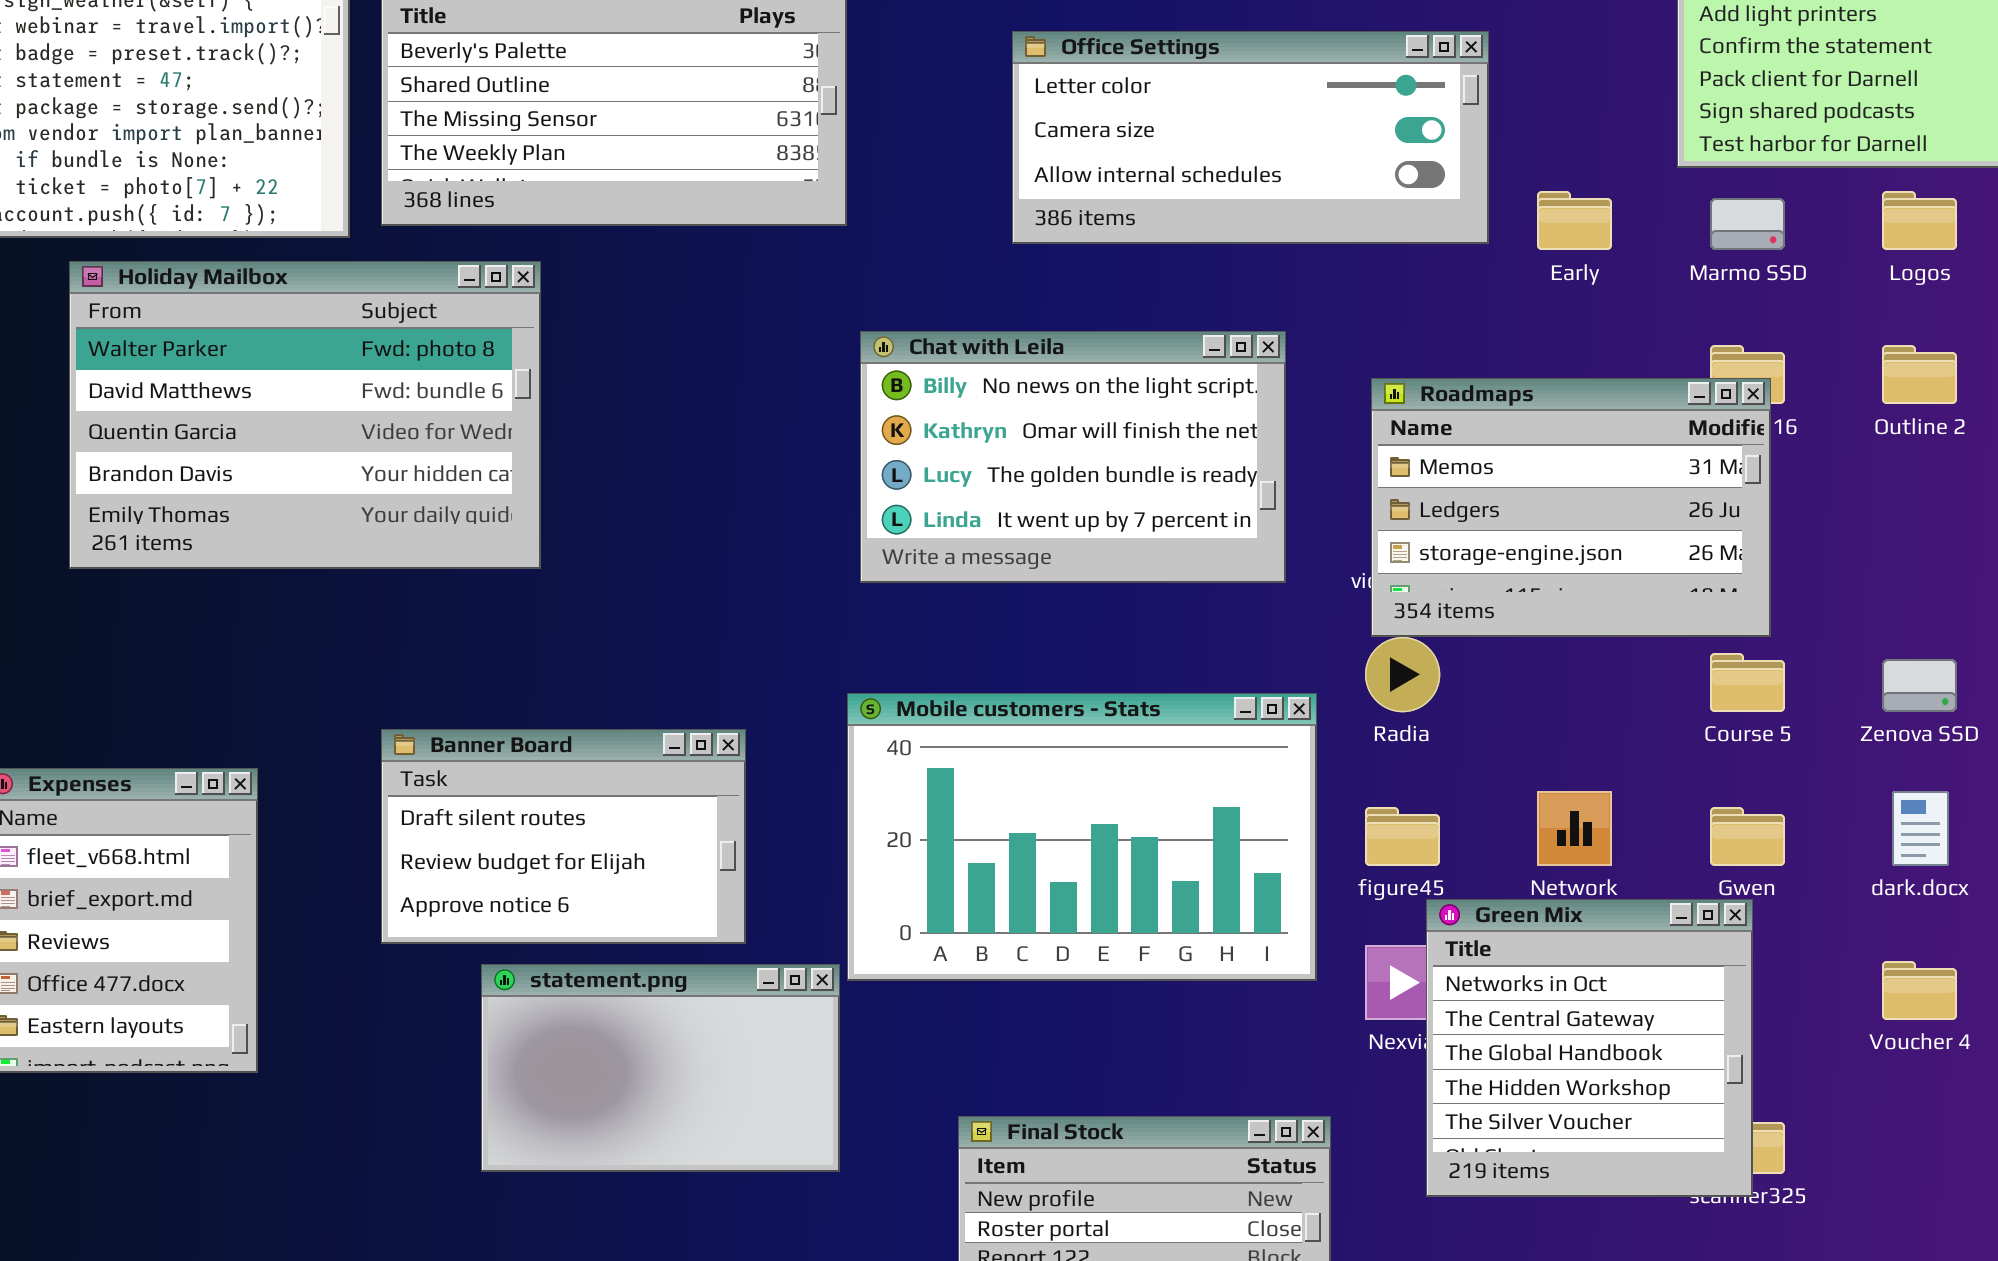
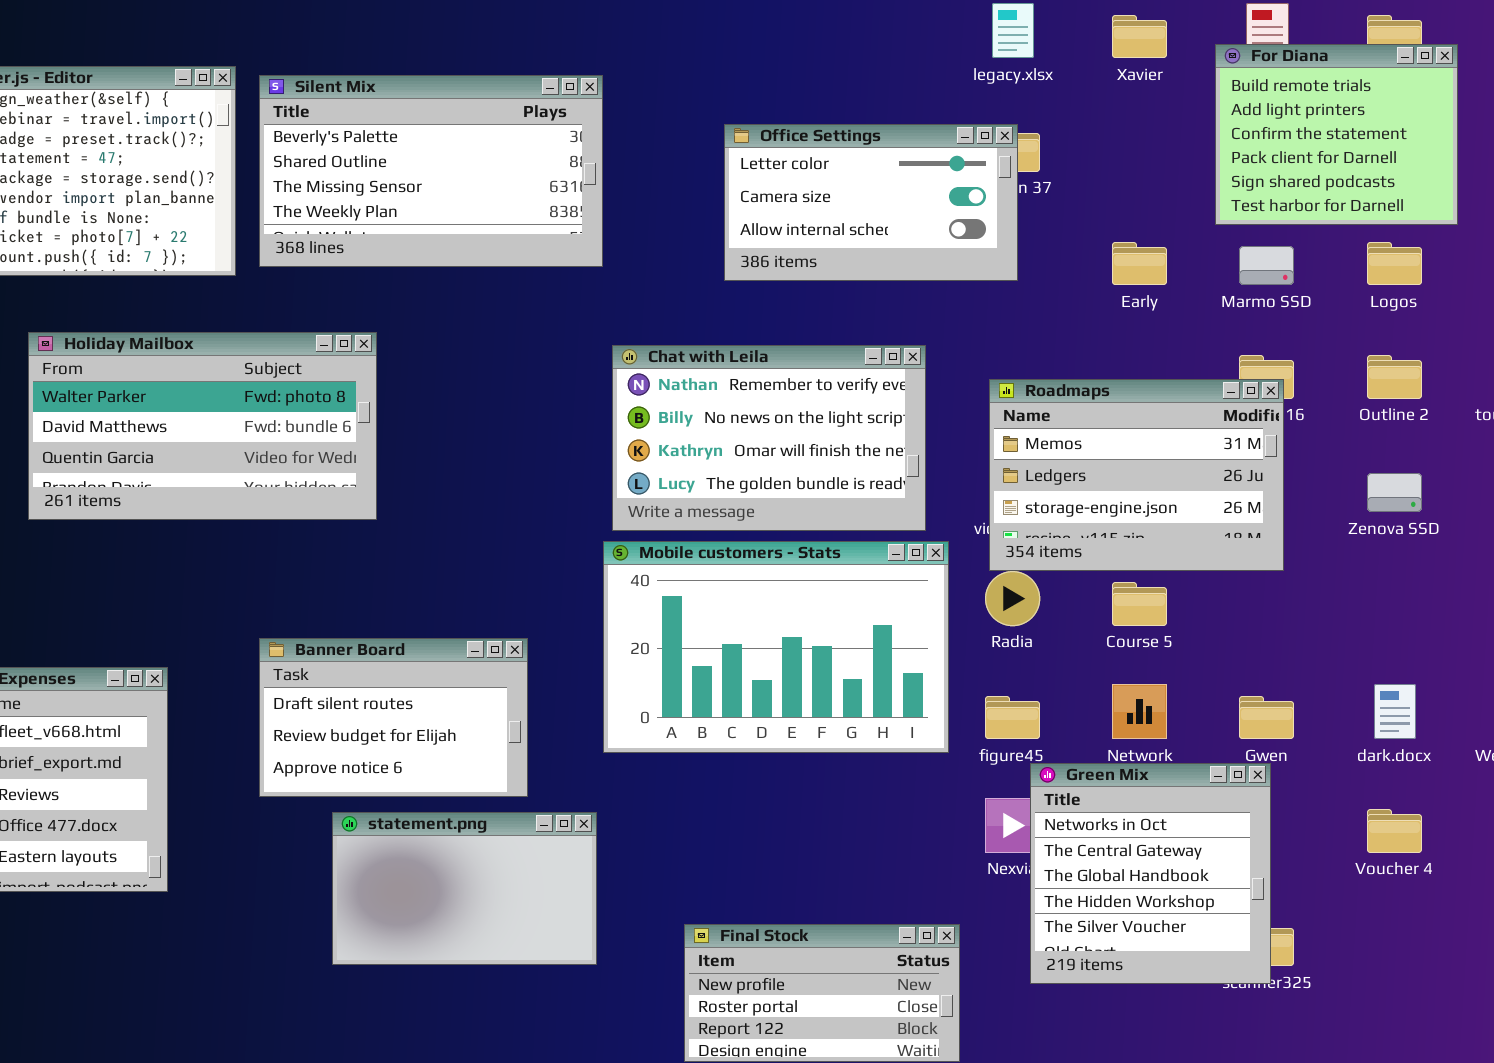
Office Settings: [1012,31,1489,244] -> [724,124,1018,281], resized
Holiday Mailbox: [69,261,541,569] -> [28,332,377,520], resized
Chat with Leila: [860,331,1286,583] -> [612,345,926,531], scrolled up 1 row
Course 5: [1710,653,1785,712] -> [1112,582,1167,626], moved
Zenova SSD: [1882,659,1957,712] -> [1367,473,1422,512], moved
Mobile customers - Stats: [847,693,1317,981] -> [603,541,949,753], moved

